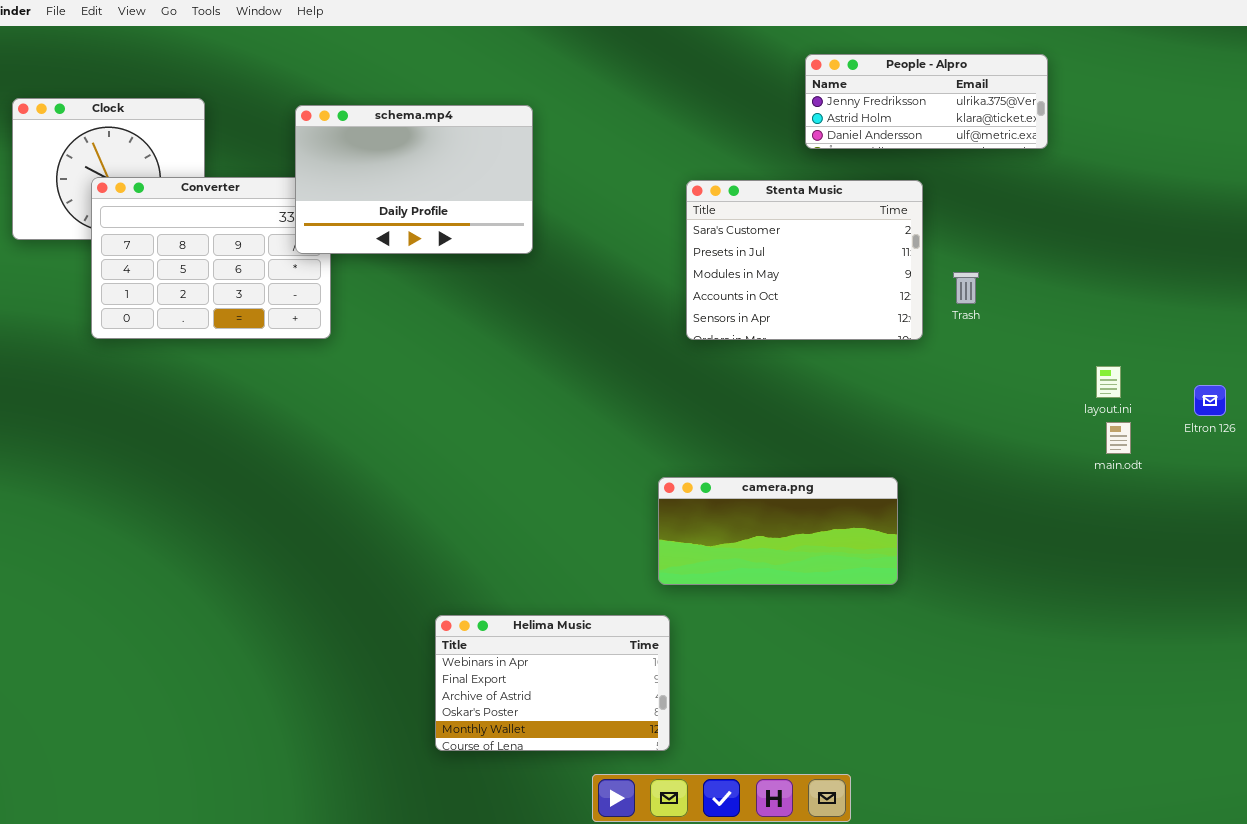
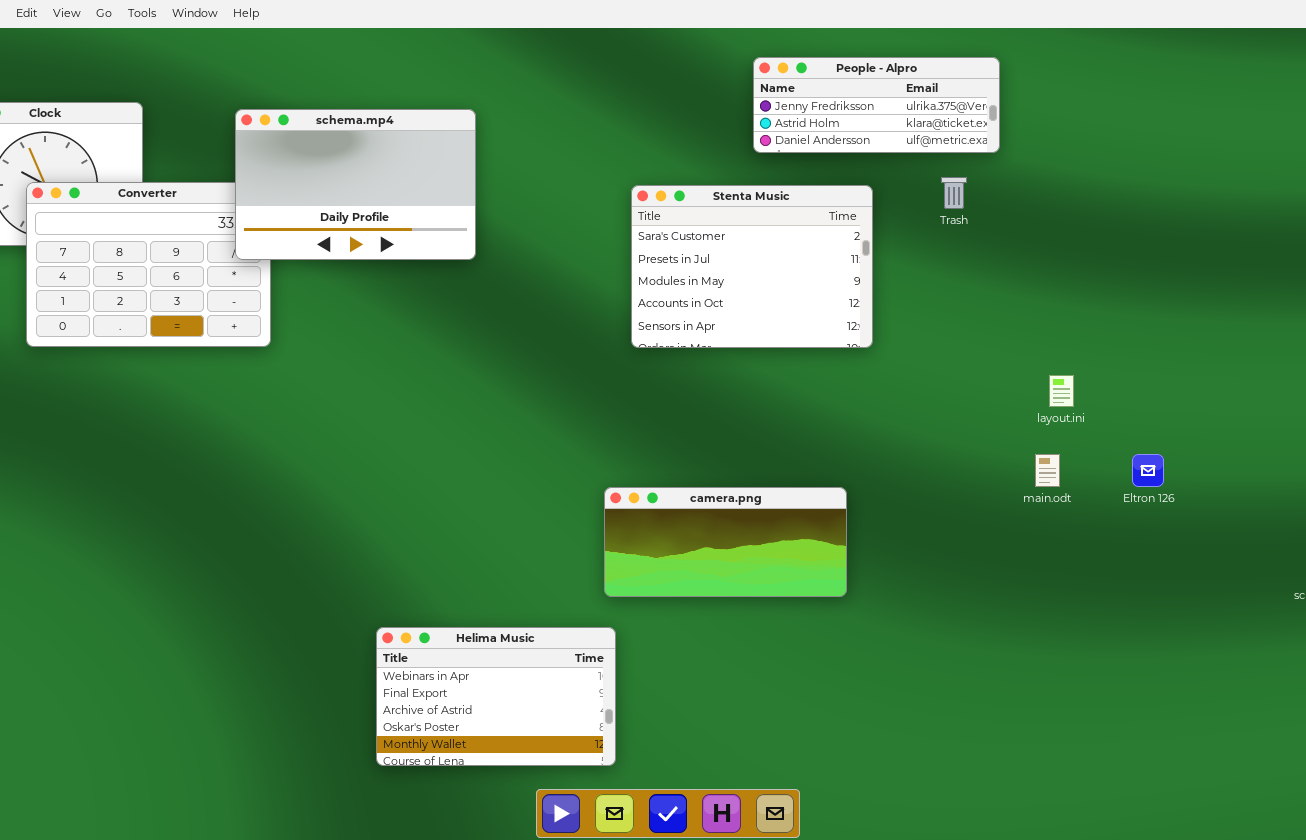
Trash: [953,272,979,304] -> [941,177,967,209], moved
Eltron 126: [1194,385,1226,416] -> [1132,454,1164,487], moved
main.odt: [1106,422,1131,454] -> [1035,454,1060,487], moved

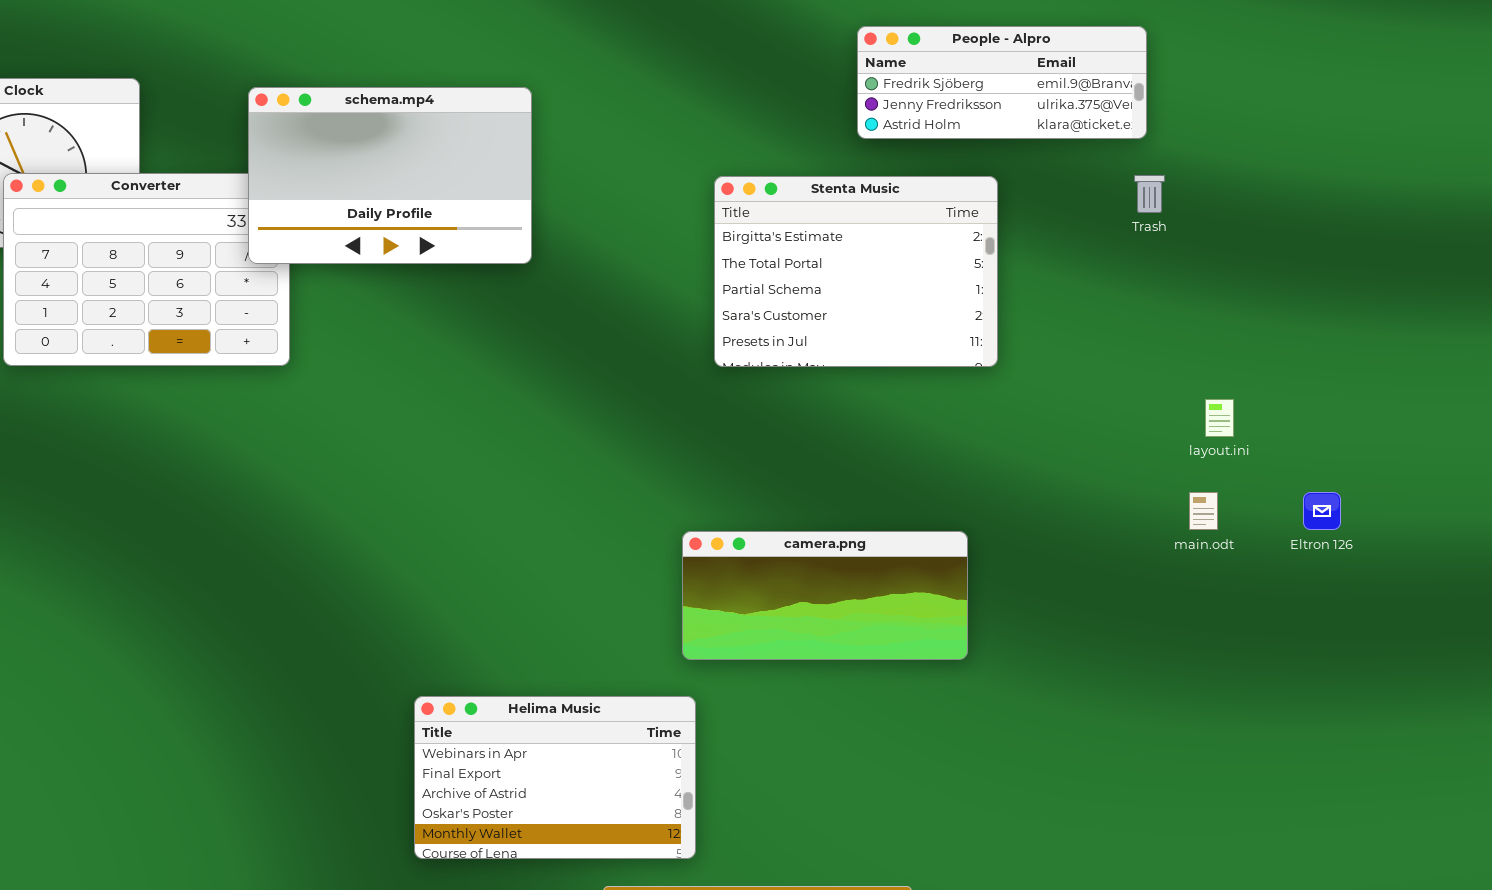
People - Alpro: [753,57,1000,153] -> [857,26,1147,139], scrolled up 1 row
Trash: [941,177,967,209] -> [1134,175,1165,213], moved
Stenta Music: [631,185,873,348] -> [714,176,998,367], scrolled up 3 rows

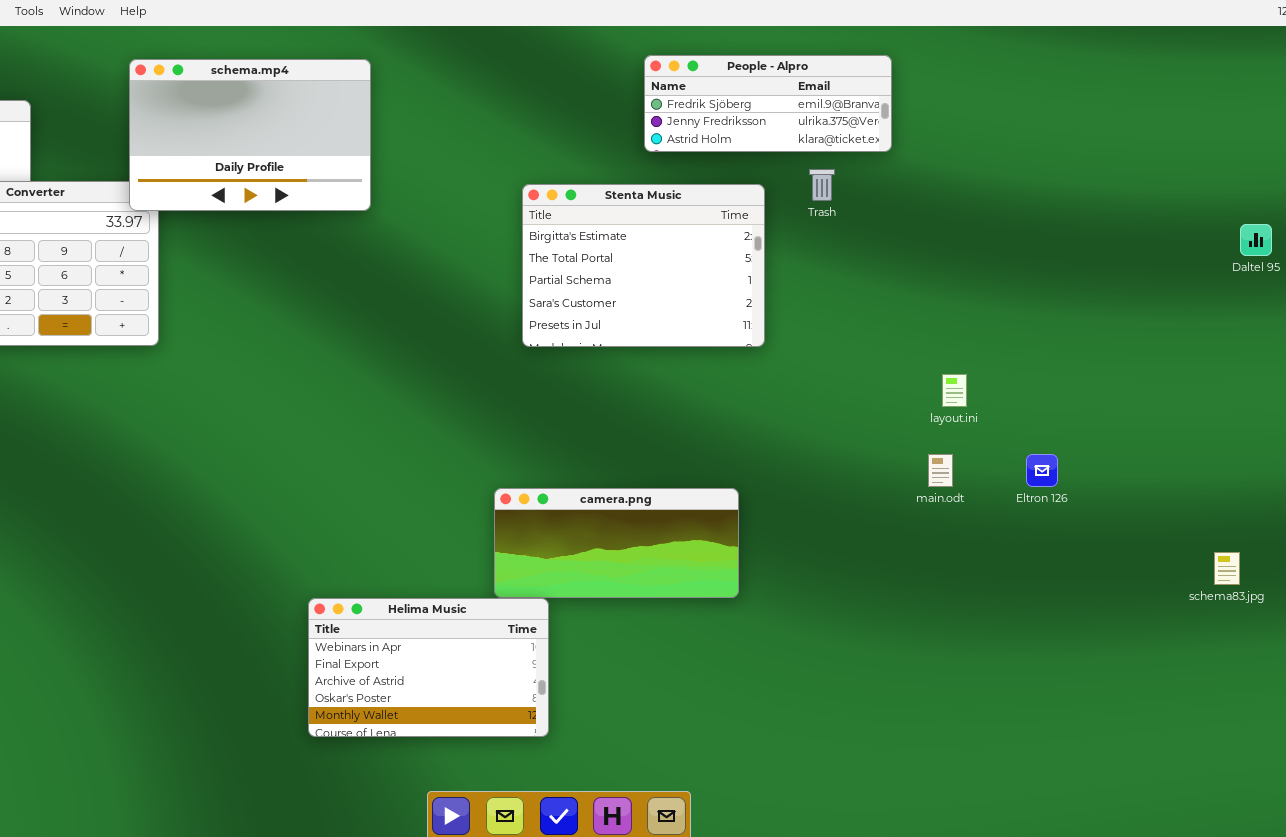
schema.mp4: [248,87,532,264] -> [129,59,371,211], moved
Trash: [1134,175,1165,213] -> [809,169,835,201], moved
Helima Music: [414,696,696,859] -> [308,598,549,737], moved

